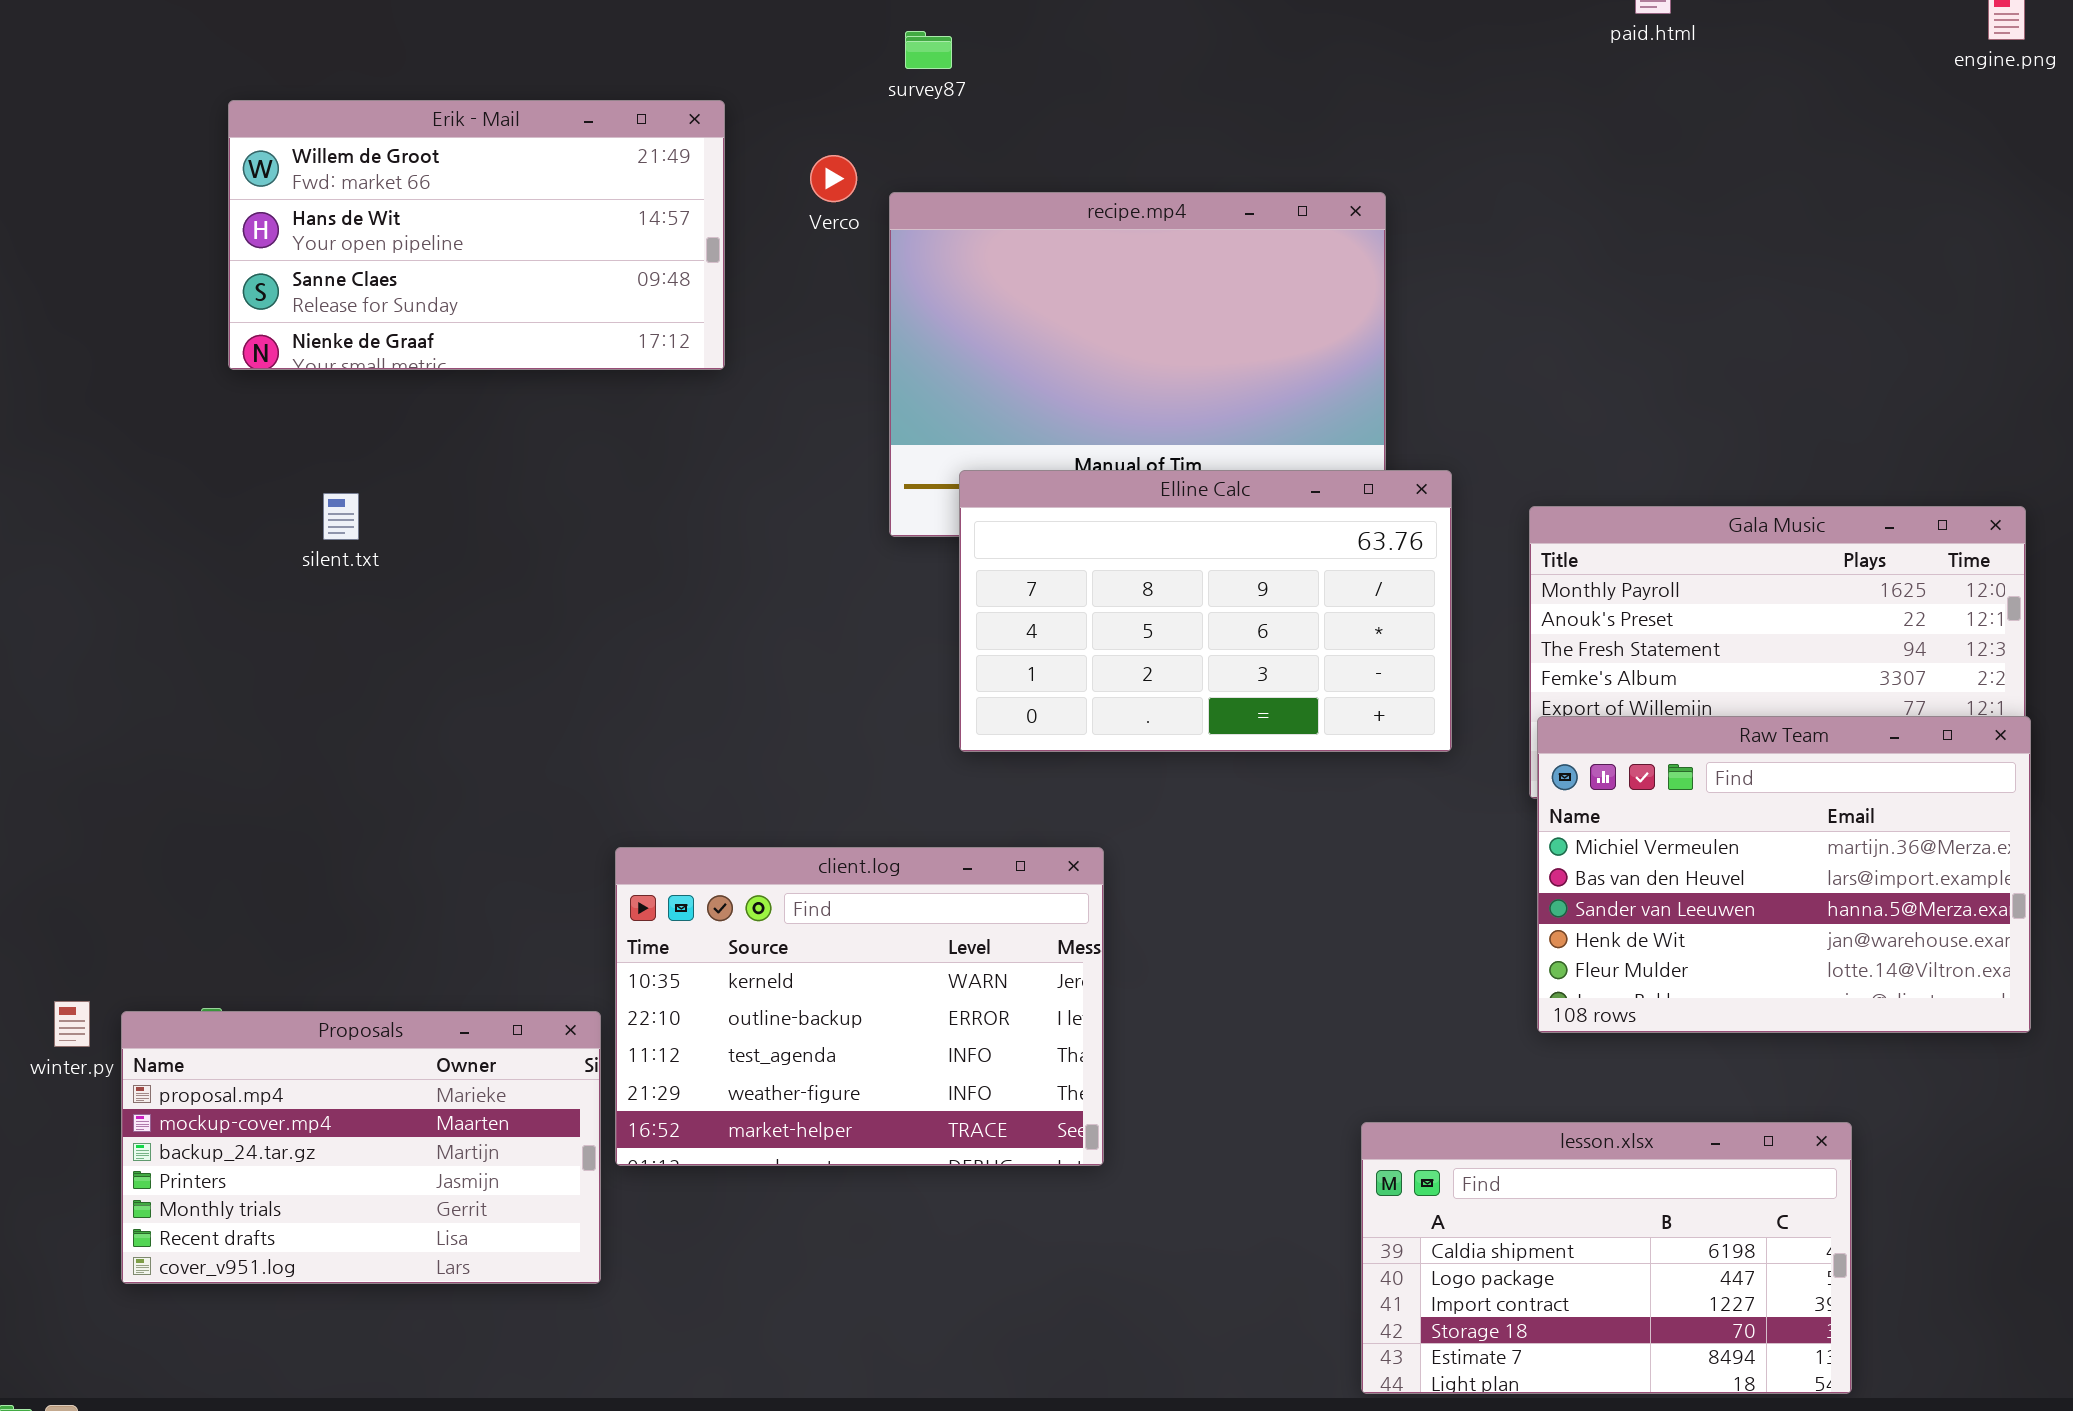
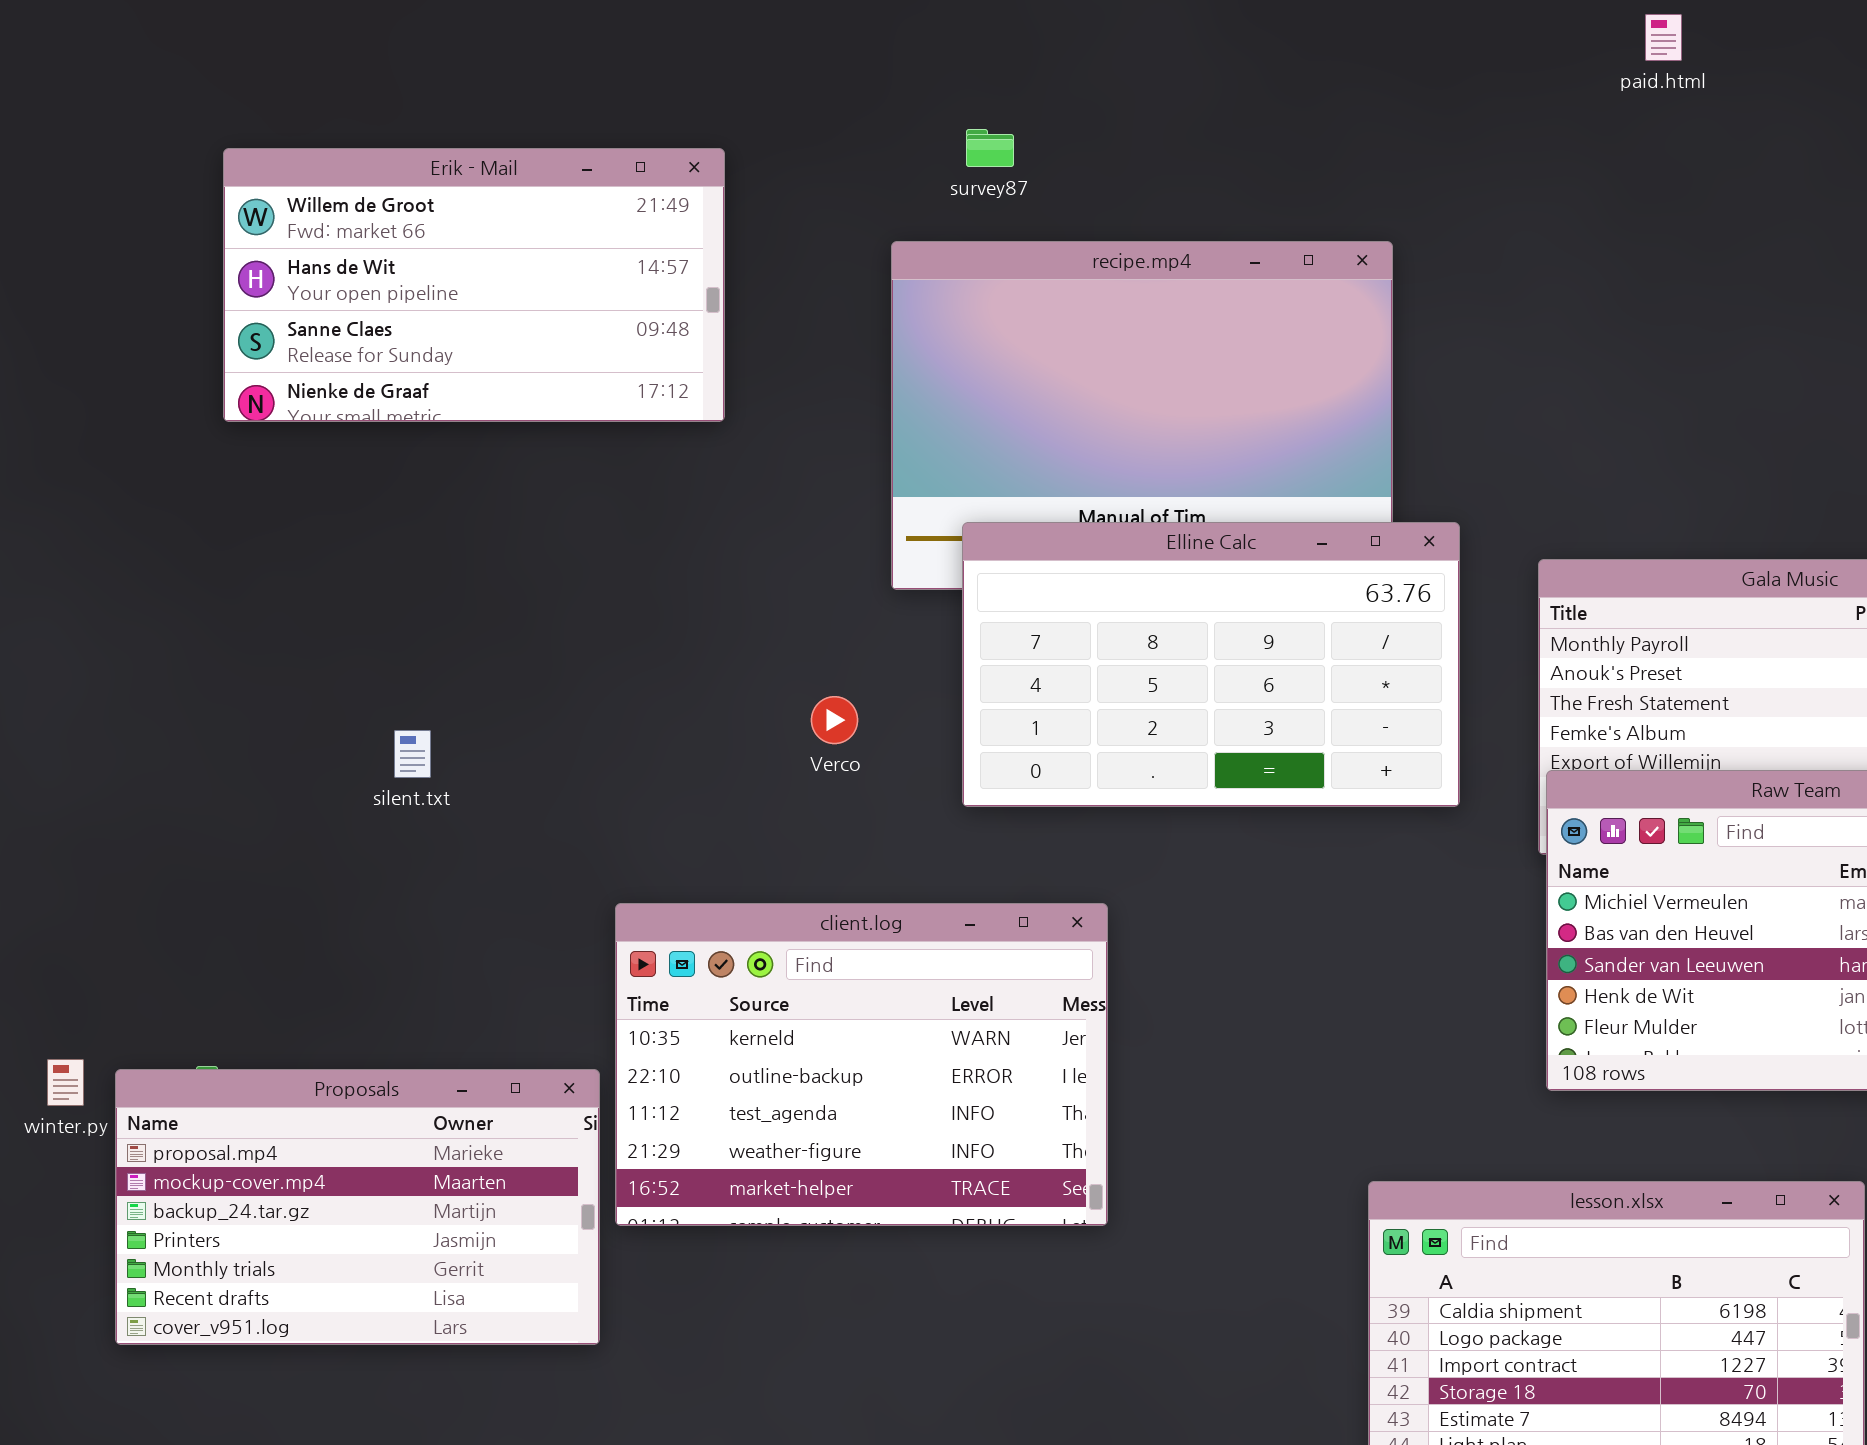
survey87: [905,31,952,69] -> [966,129,1014,167], moved
Verco: [810,155,857,202] -> [811,696,858,744], moved
silent.txt: [323,493,359,540] -> [394,730,431,778], moved

